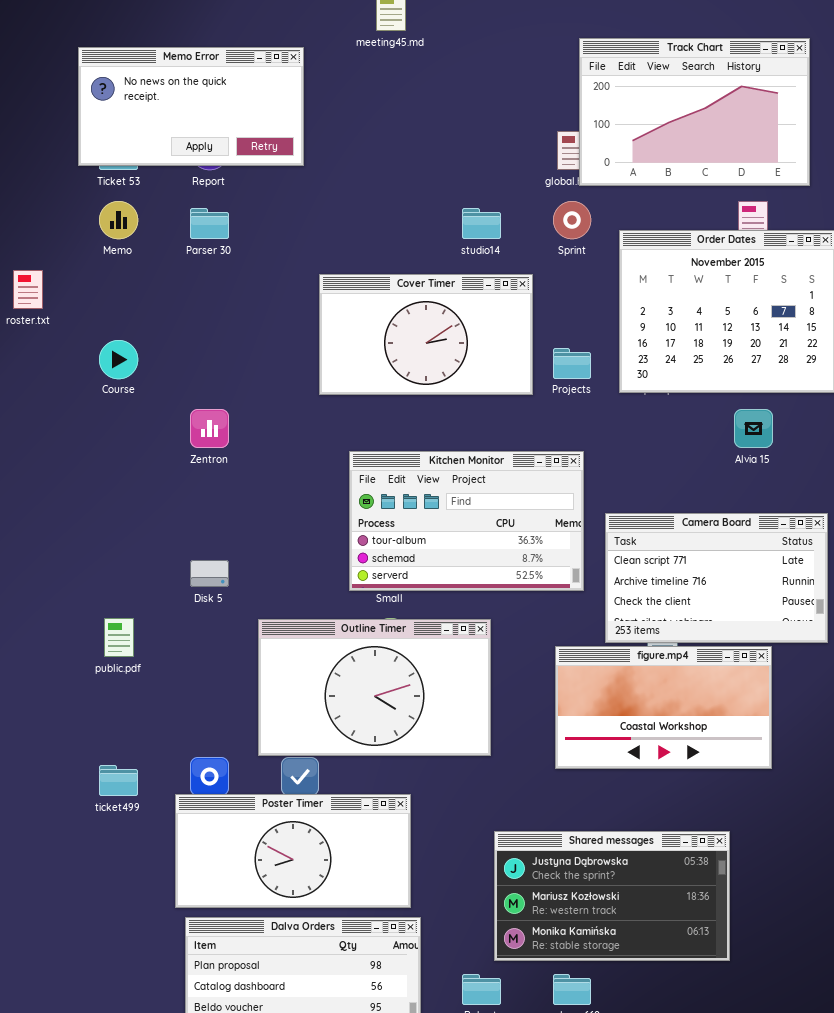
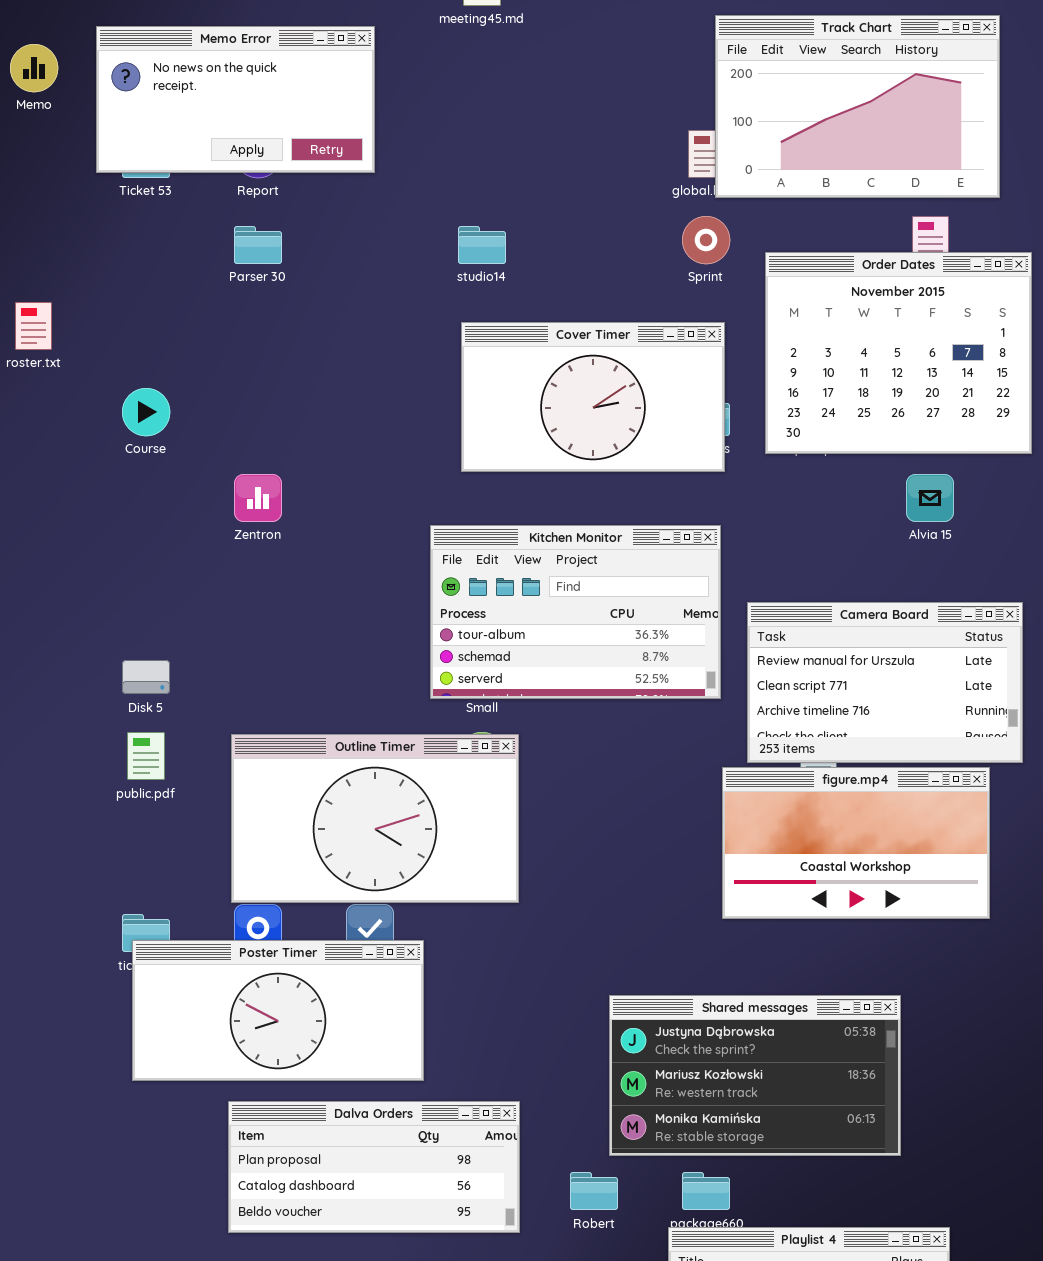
Memo: [99,201,138,239] -> [10,44,58,92], moved
studio14: [462,208,501,239] -> [458,226,506,264], moved
Cover Timer: [319,274,533,395] -> [461,322,725,472], moved
Camera Board: [605,513,828,643] -> [747,602,1023,763], scrolled up 1 row
Disk 5: [190,560,229,587] -> [122,660,170,694], moved
Outline Timer: [258,619,491,756] -> [231,734,519,903], moved
figure.mp4: [555,646,772,769] -> [722,767,990,919], moved
Poster Timer: [175,794,411,908] -> [132,940,424,1081], moved

